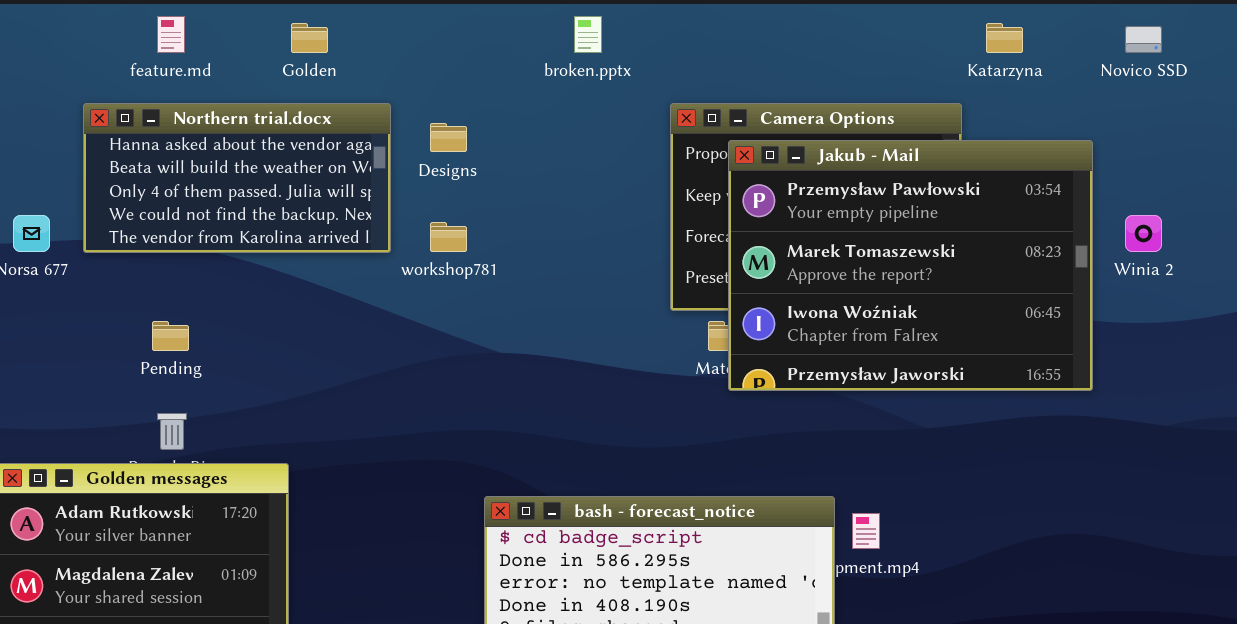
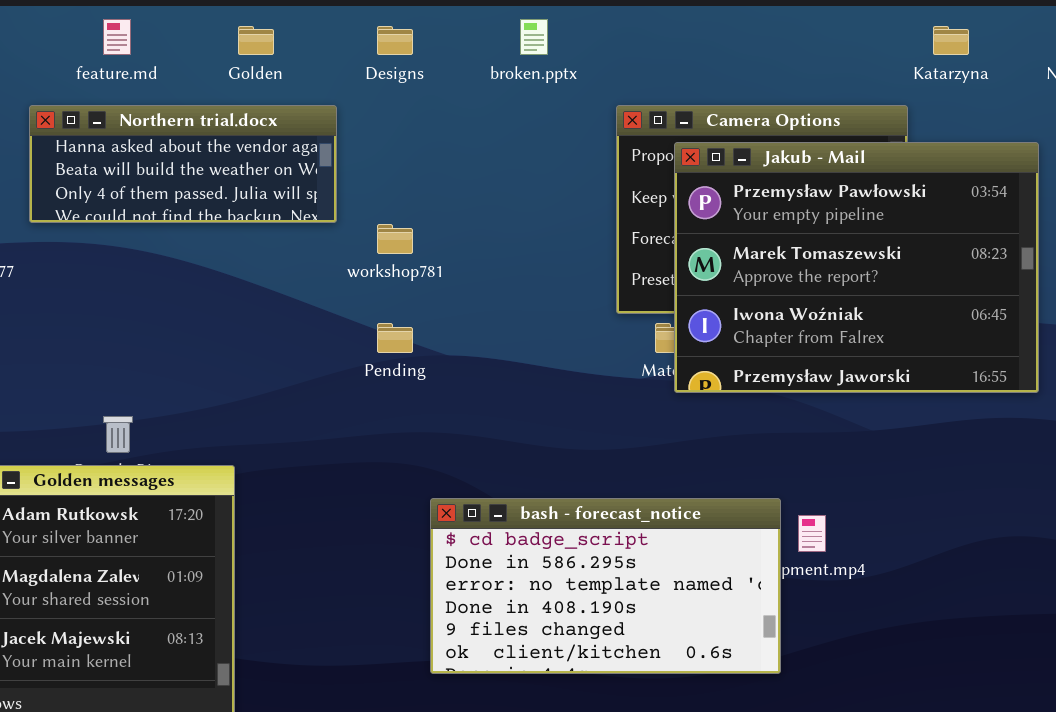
Northern trial.docx: [83,103,391,253] -> [29,105,337,223], resized
Designs: [430,123,467,152] -> [377,26,413,55], moved
Pending: [152,321,189,351] -> [377,323,413,353], moved

